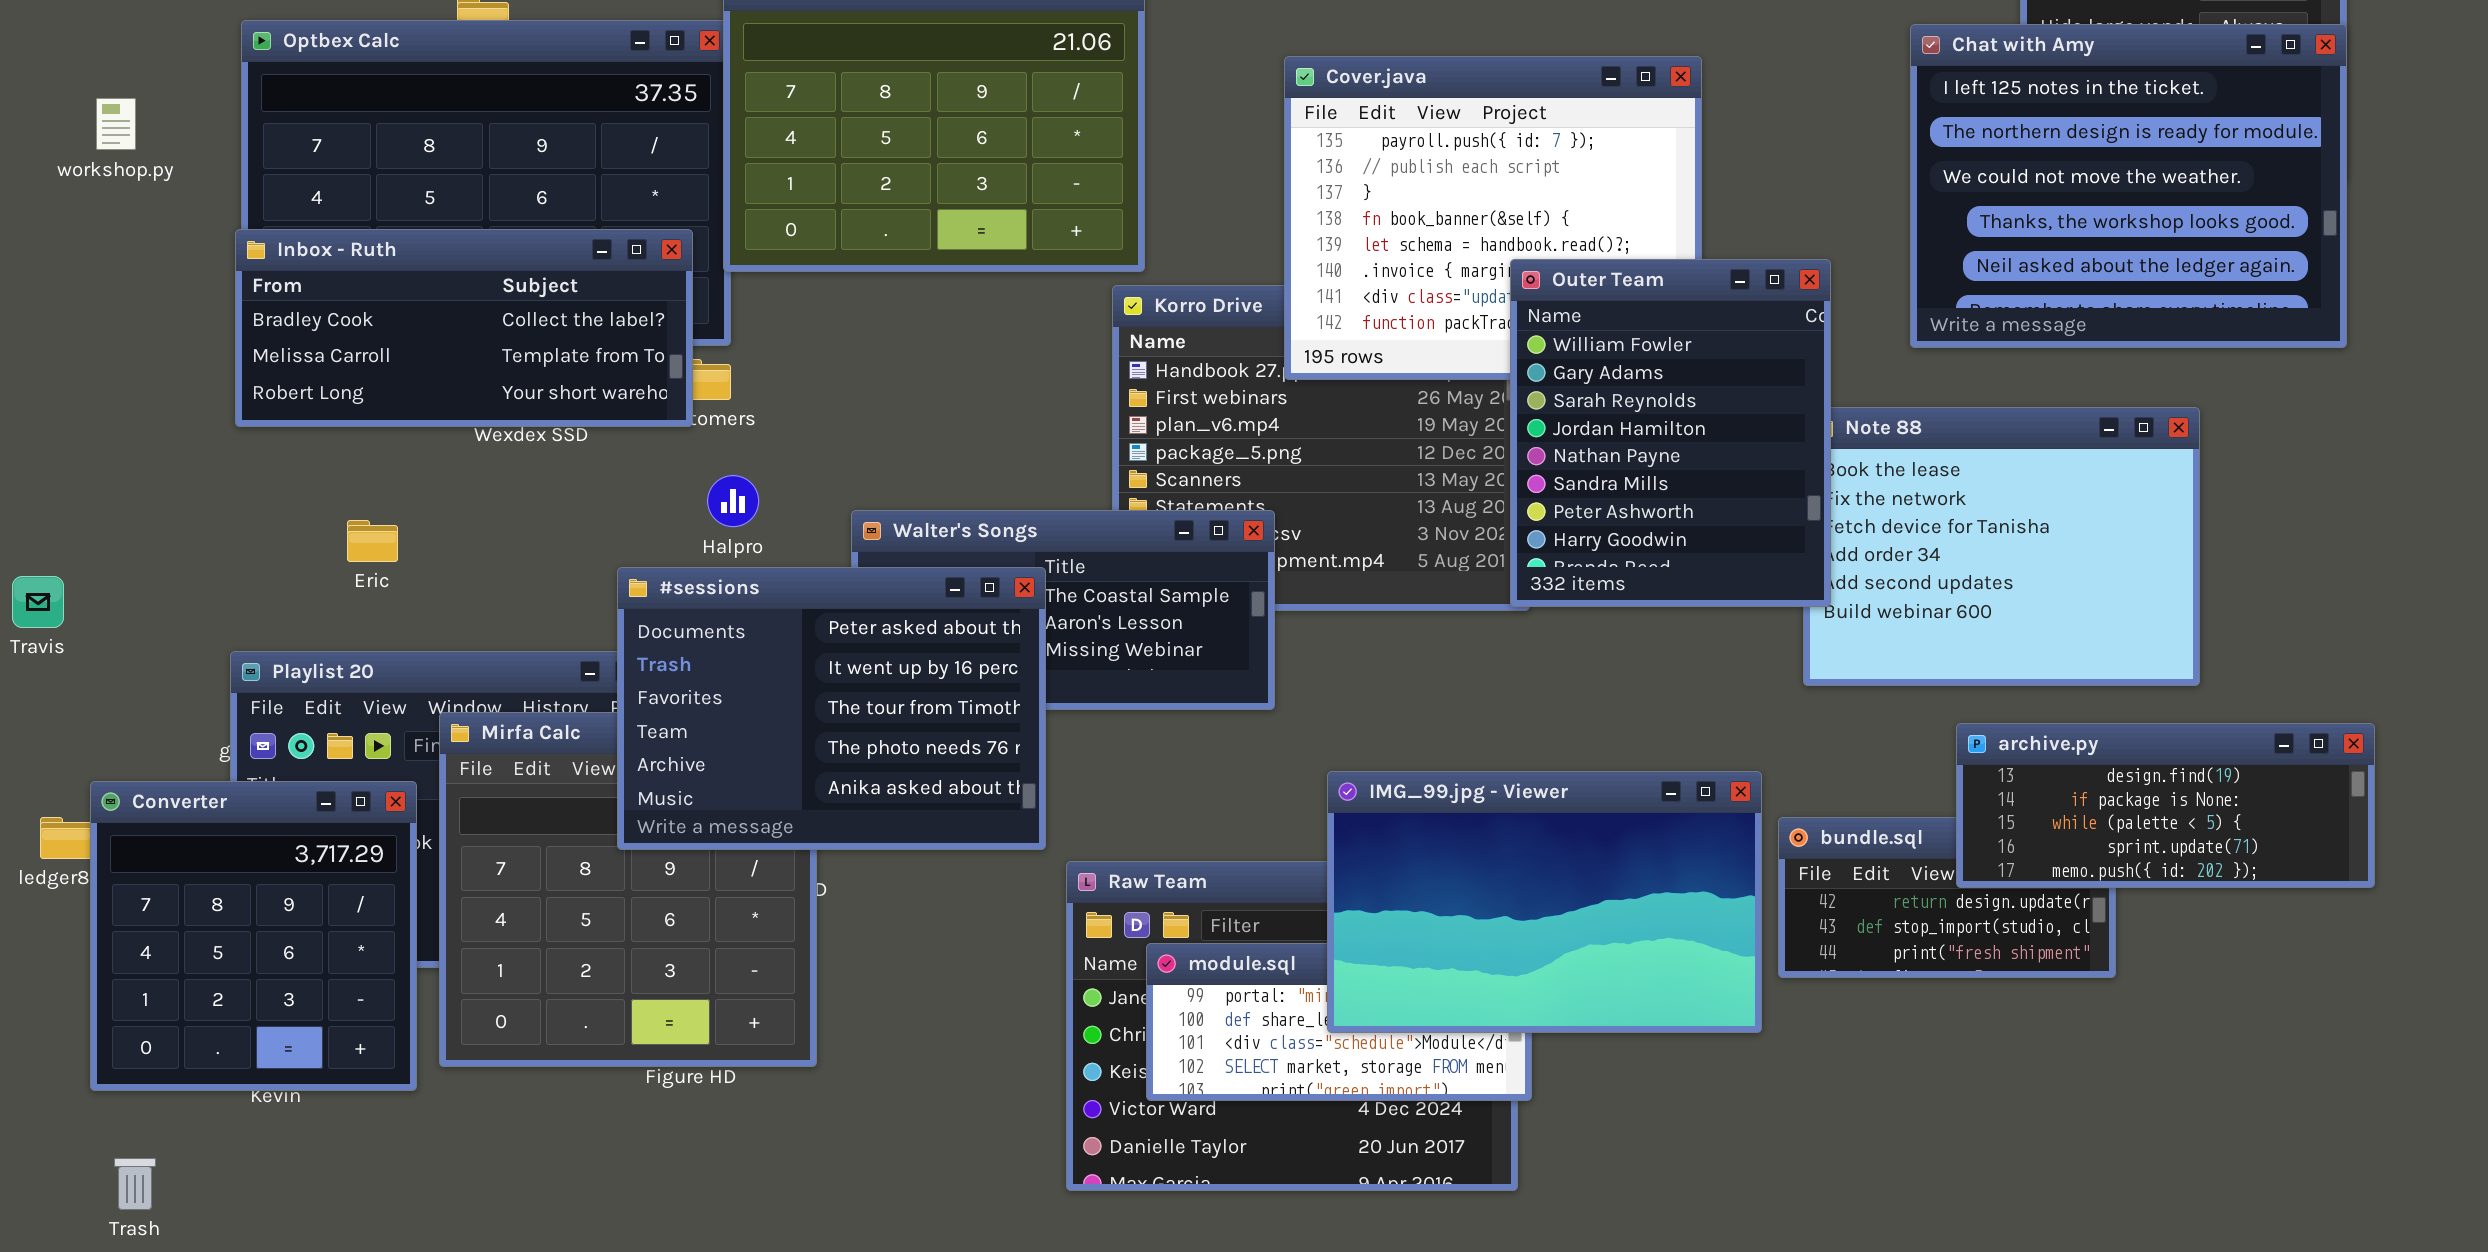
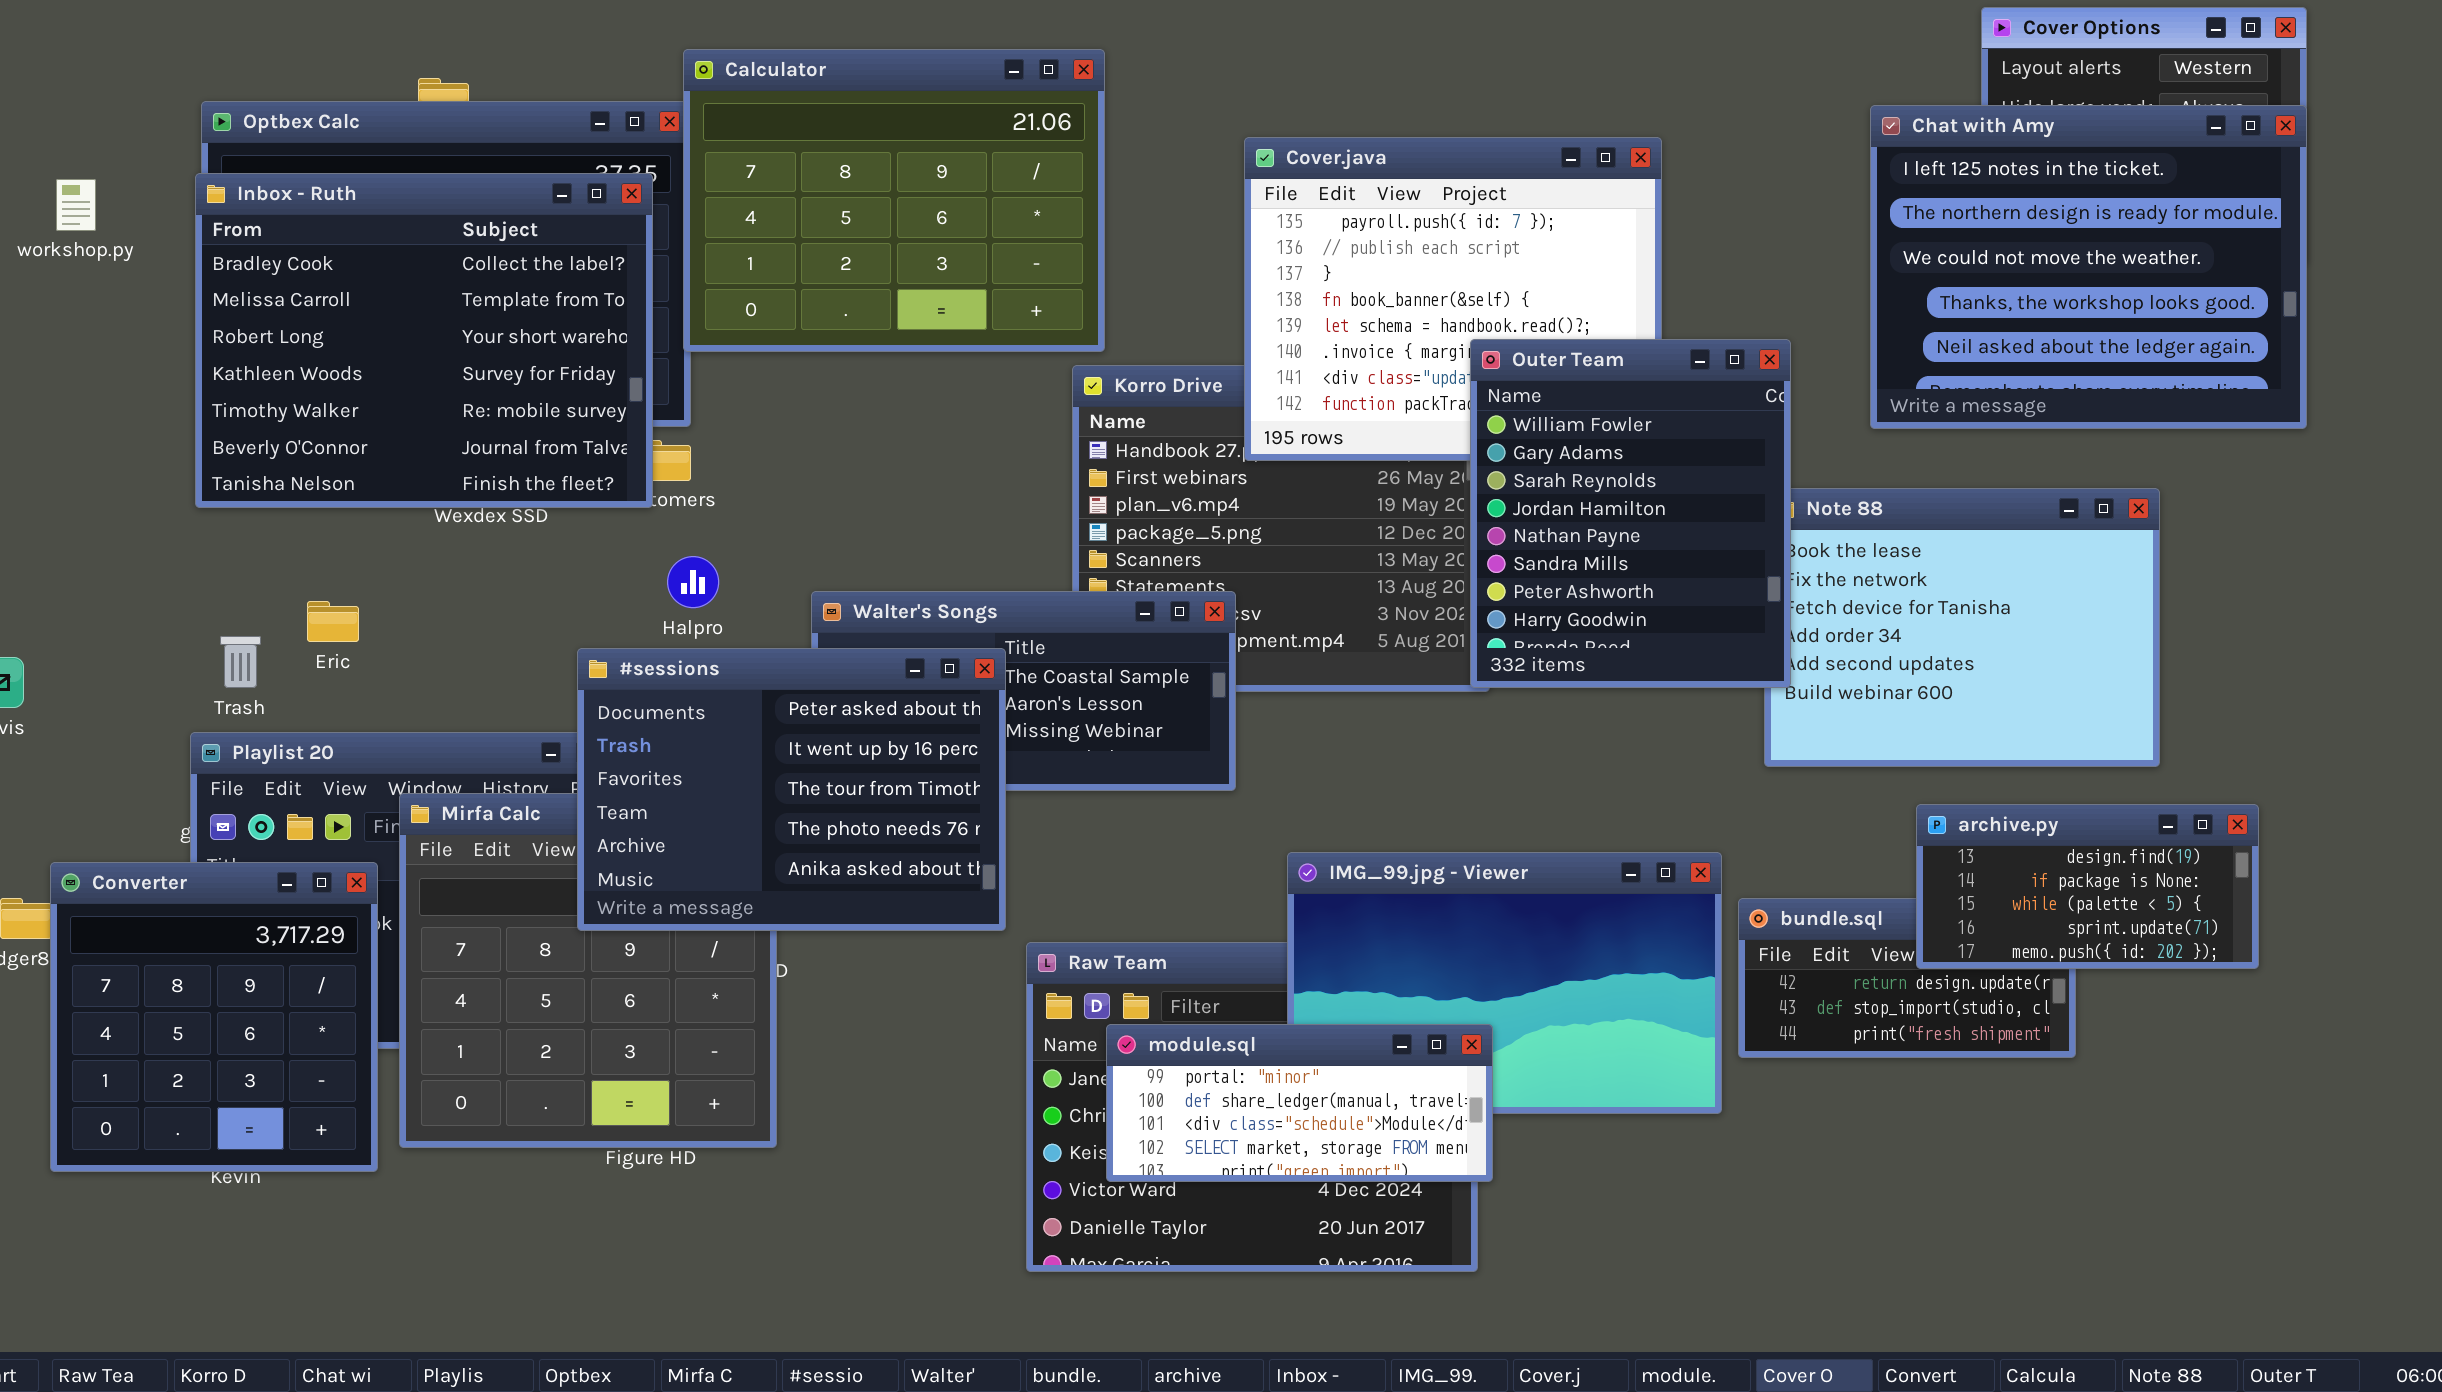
Inbox - Ruth: [235,229,693,427] -> [195,173,653,508], resized
archive.py: [1956,723,2375,888] -> [1916,804,2259,969], resized
module.sql: [1146,943,1532,1101] -> [1106,1024,1493,1182], raised
Trash: [114,1158,156,1210] -> [220,636,261,688], moved

